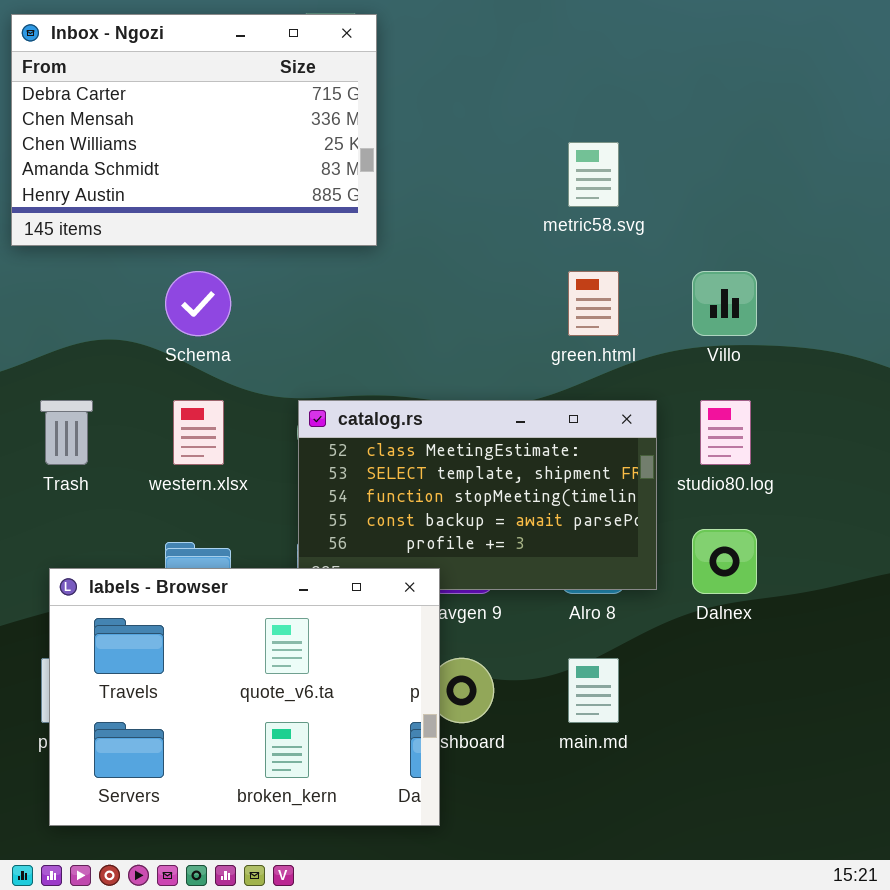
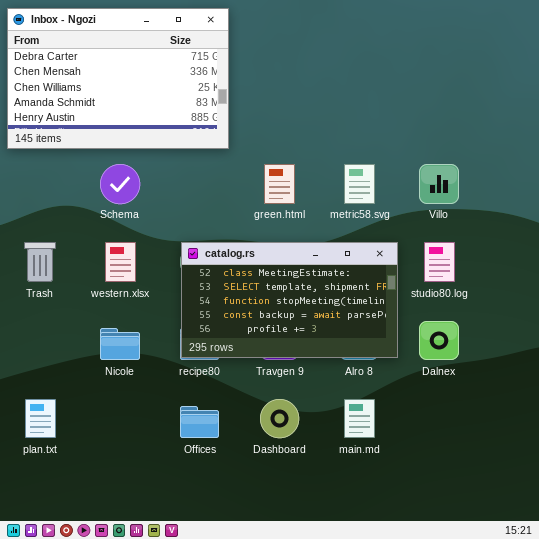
metric58.svg: [568,142,619,207] -> [344,164,375,204], moved
green.html: [568,271,619,336] -> [264,164,295,204], moved
labels - Browser: [49,568,440,826] -> none, closed

